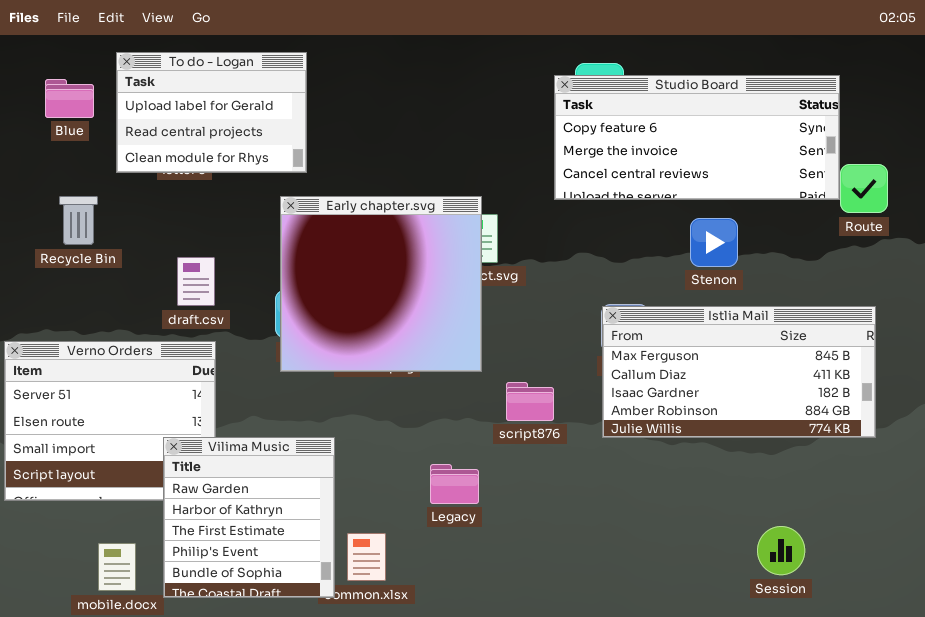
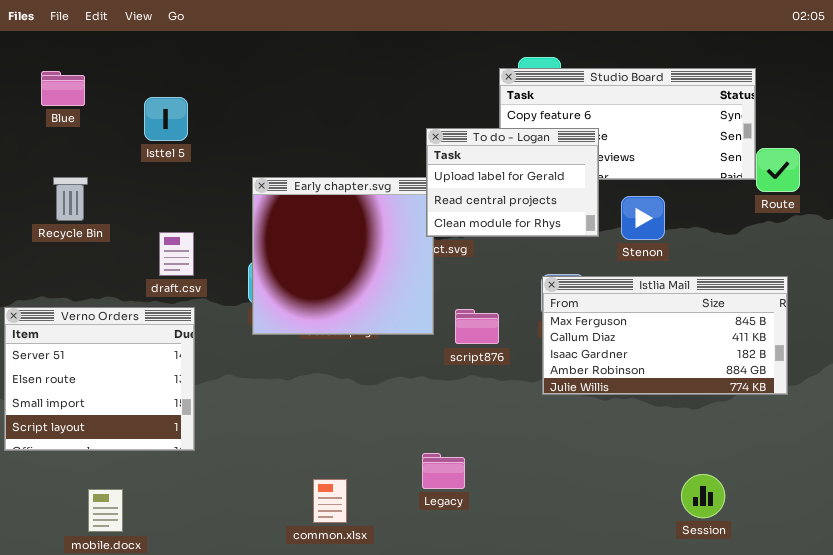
To do - Logan: [116,52,307,173] -> [426,128,599,237], moved
script876: [506,382,554,421] -> [455,309,499,344], moved
Vilima Music: [163,437,335,598] -> none, closed
Legacy: [430,464,479,504] -> [422,453,465,489], moved

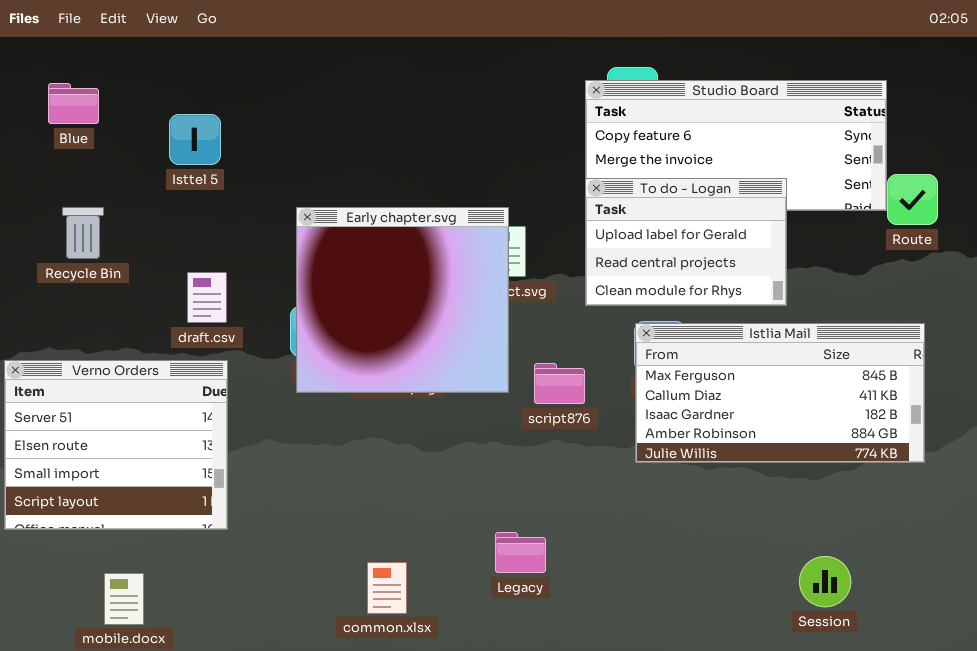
To do - Logan: [426,128,599,237] -> [585,178,787,306], moved

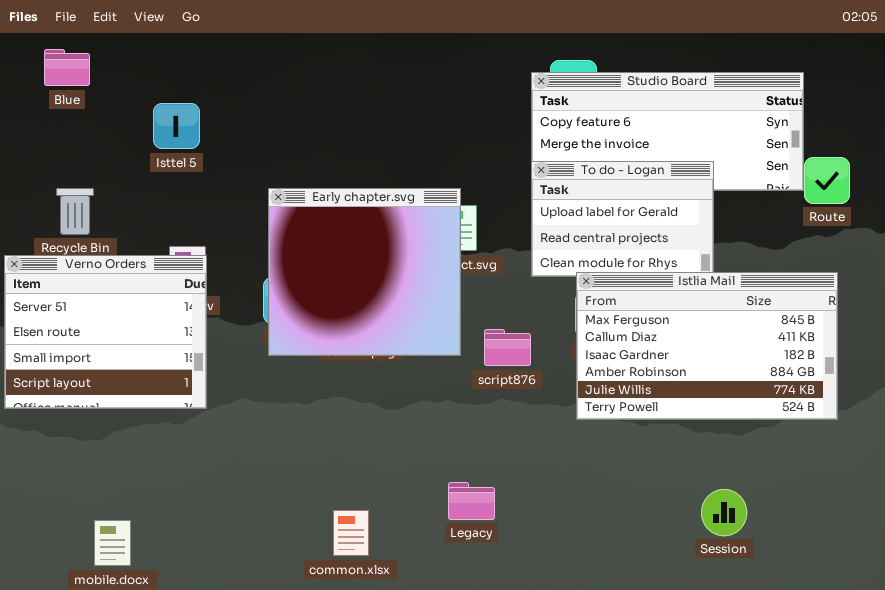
Blue: [48,83,99,124] -> [44,49,90,86], moved
Istlia Mail: [635,323,925,463] -> [576,272,838,420], resized
Verno Orders: [4,360,228,530] -> [4,255,207,409], moved
Session: [799,556,851,607] -> [701,489,747,536], moved

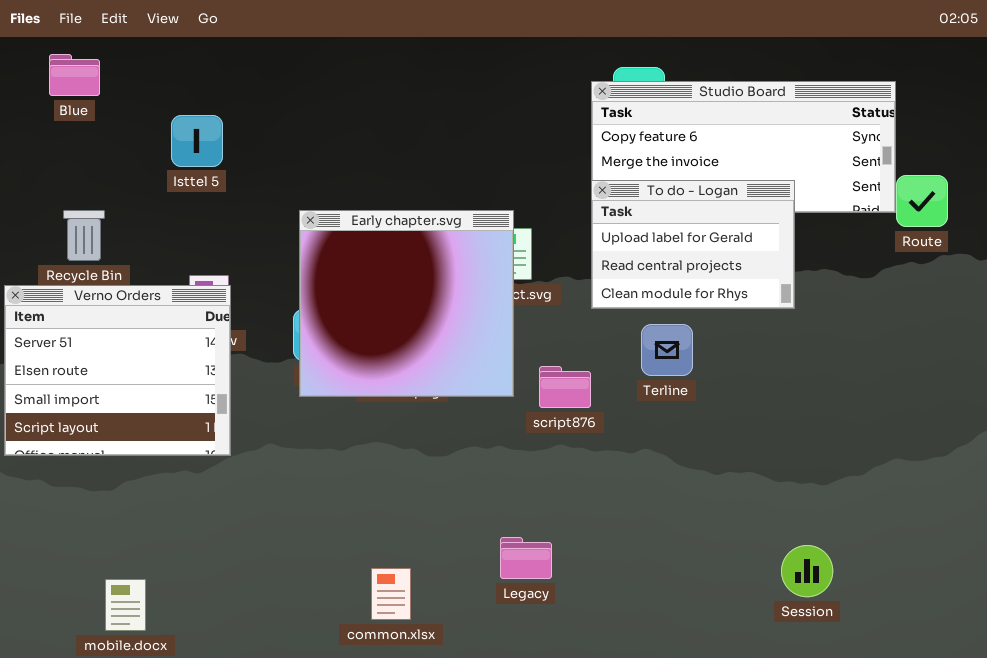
Istlia Mail: [576,272,838,420] -> none, closed

